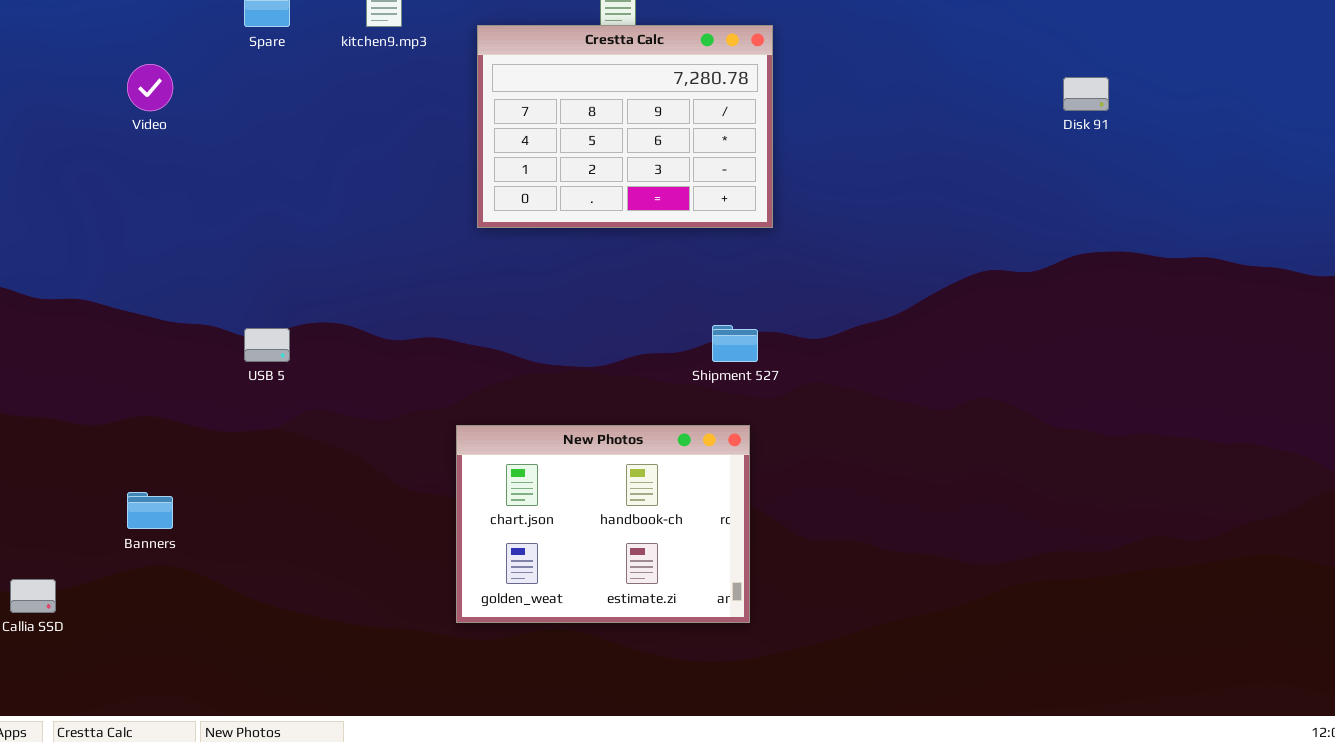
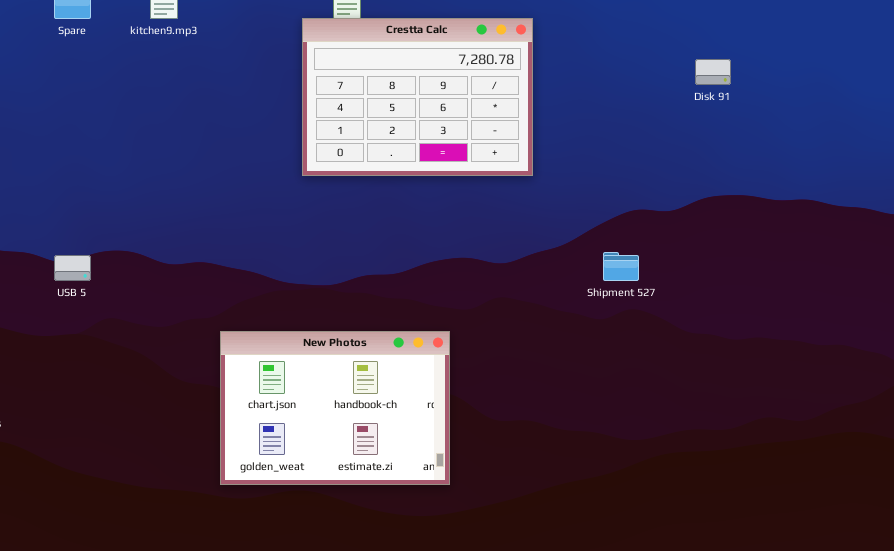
Crestta Calc: [477,25,773,228] -> [302,18,533,176], moved
Shipment 527: [712,325,758,362] -> [603,252,639,281], moved

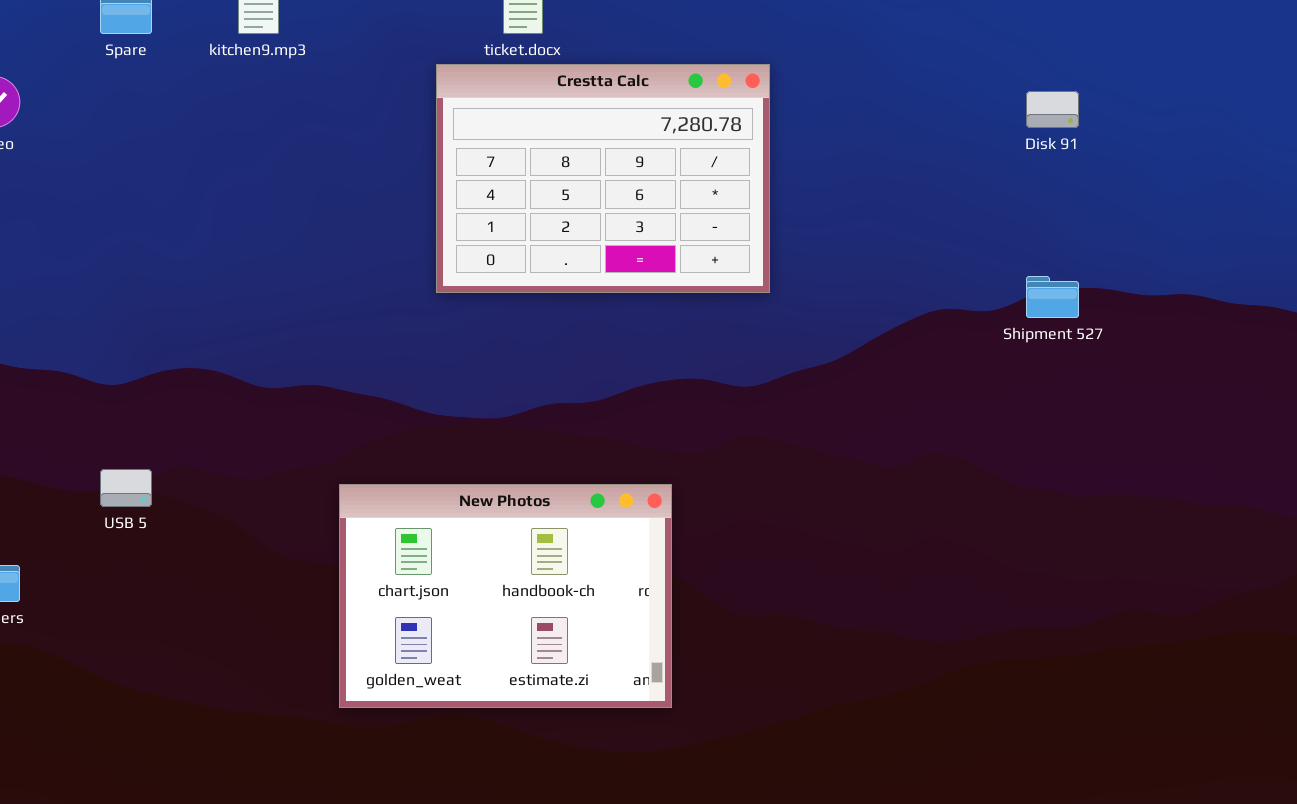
Crestta Calc: [302,18,533,176] -> [436,64,770,293], moved
Shipment 527: [603,252,639,281] -> [1026,276,1079,318], moved
USB 5: [54,255,91,281] -> [100,469,152,507], moved

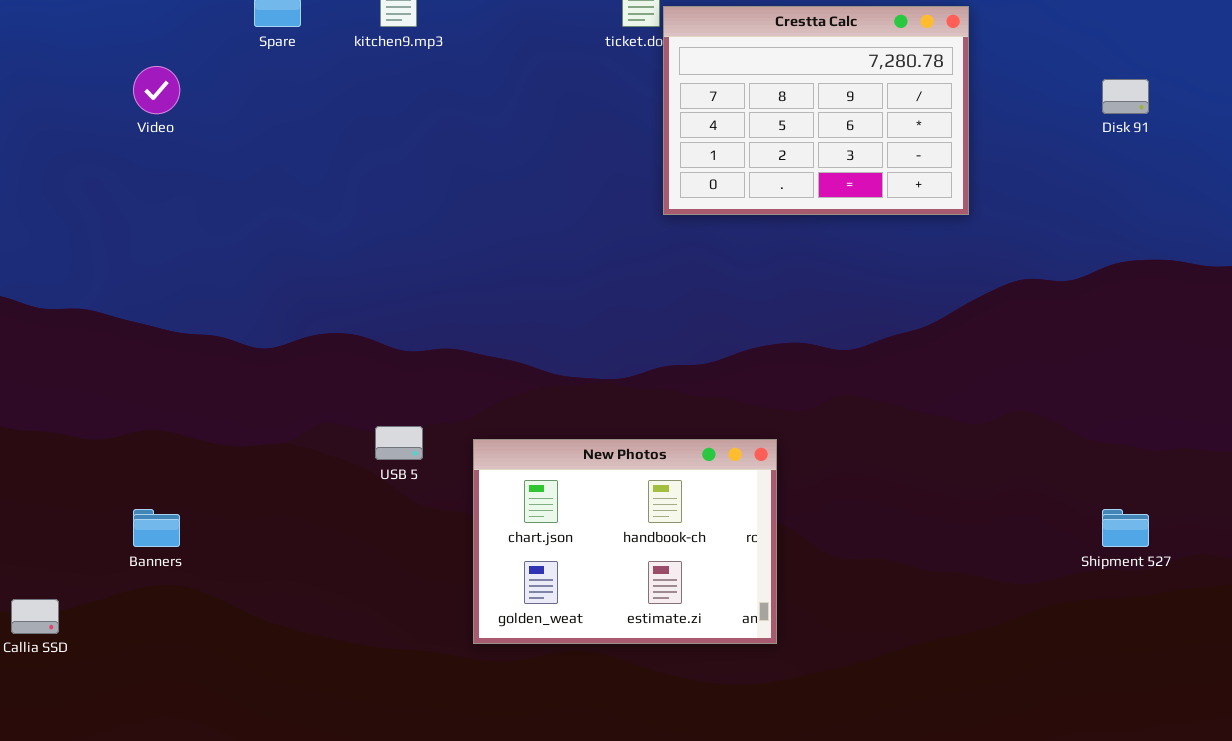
Crestta Calc: [436,64,770,293] -> [663,6,969,215], moved
Shipment 527: [1026,276,1079,318] -> [1102,509,1149,547], moved
USB 5: [100,469,152,507] -> [375,426,423,460], moved

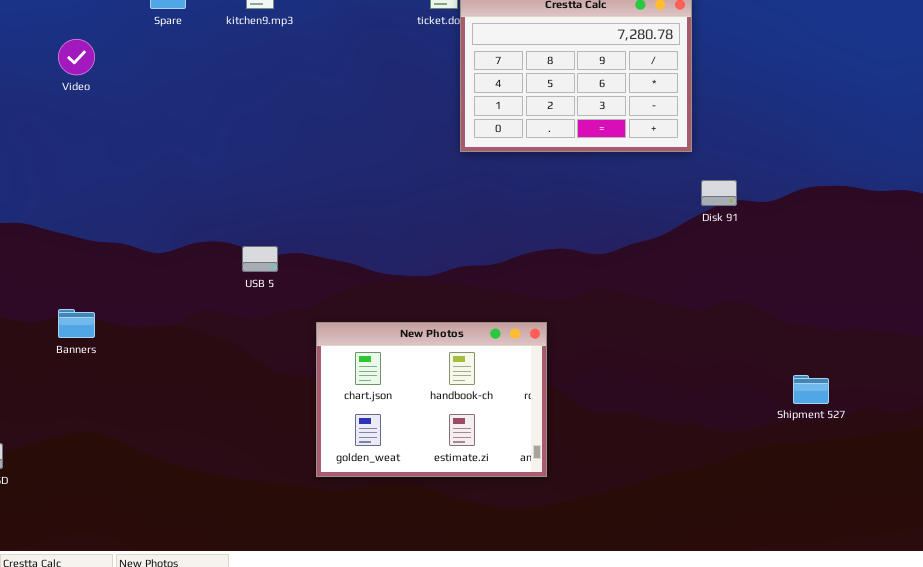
Disk 91: [1102,79,1149,114] -> [701,180,737,206], moved
USB 5: [375,426,423,460] -> [242,246,278,272], moved
Banners: [133,509,180,547] -> [58,309,95,338], moved

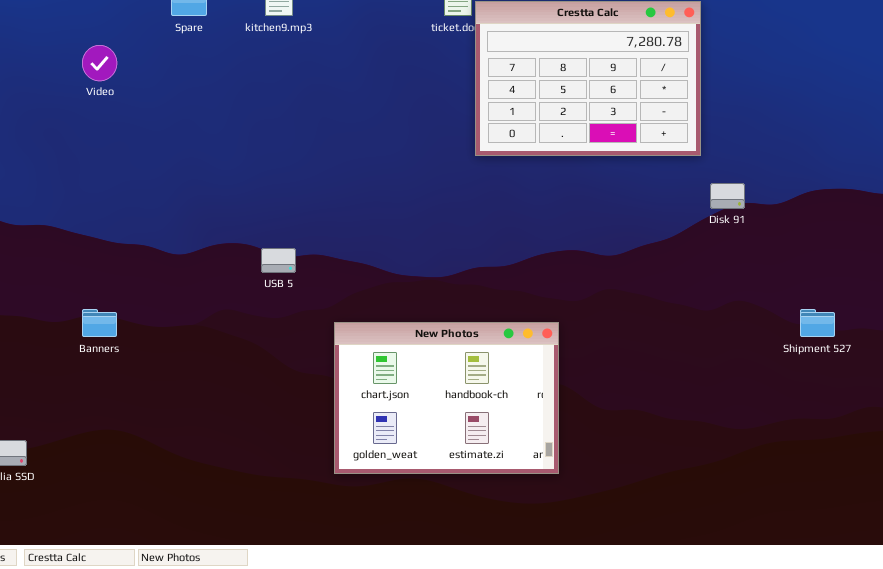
Shipment 527: [793,375,829,404] -> [800,309,835,337], moved

